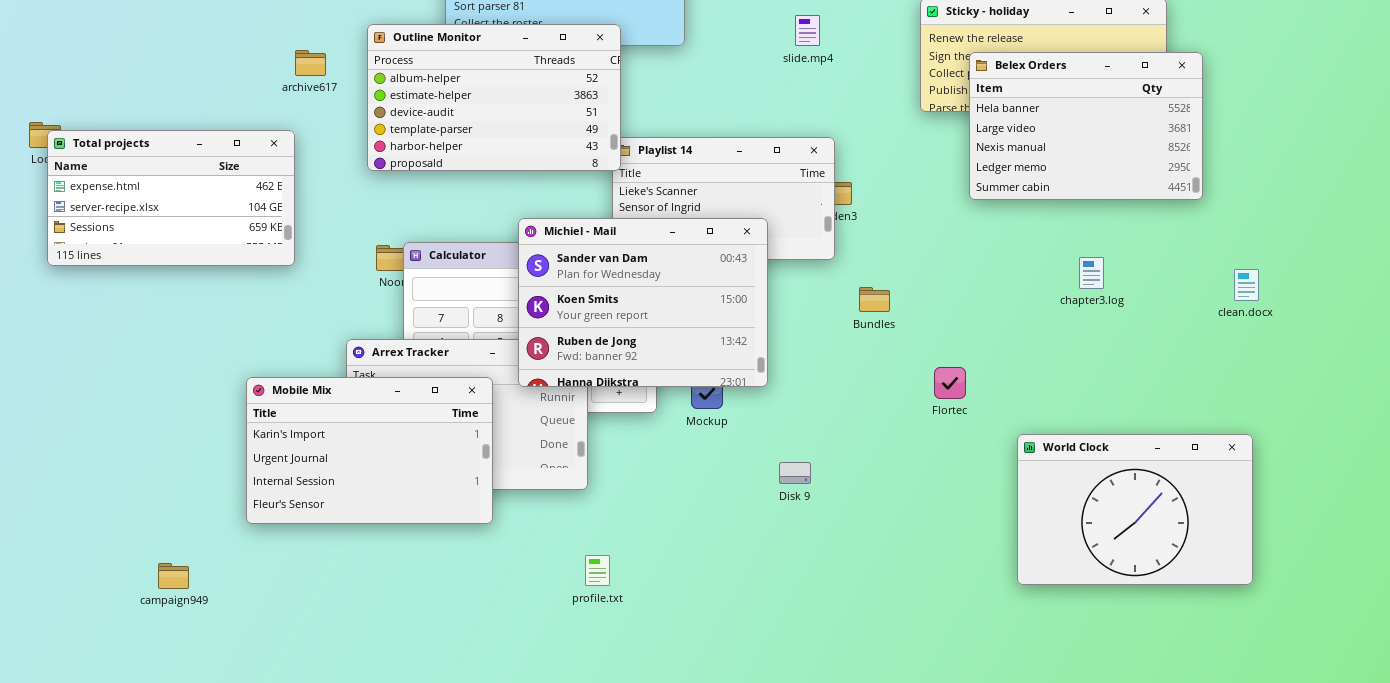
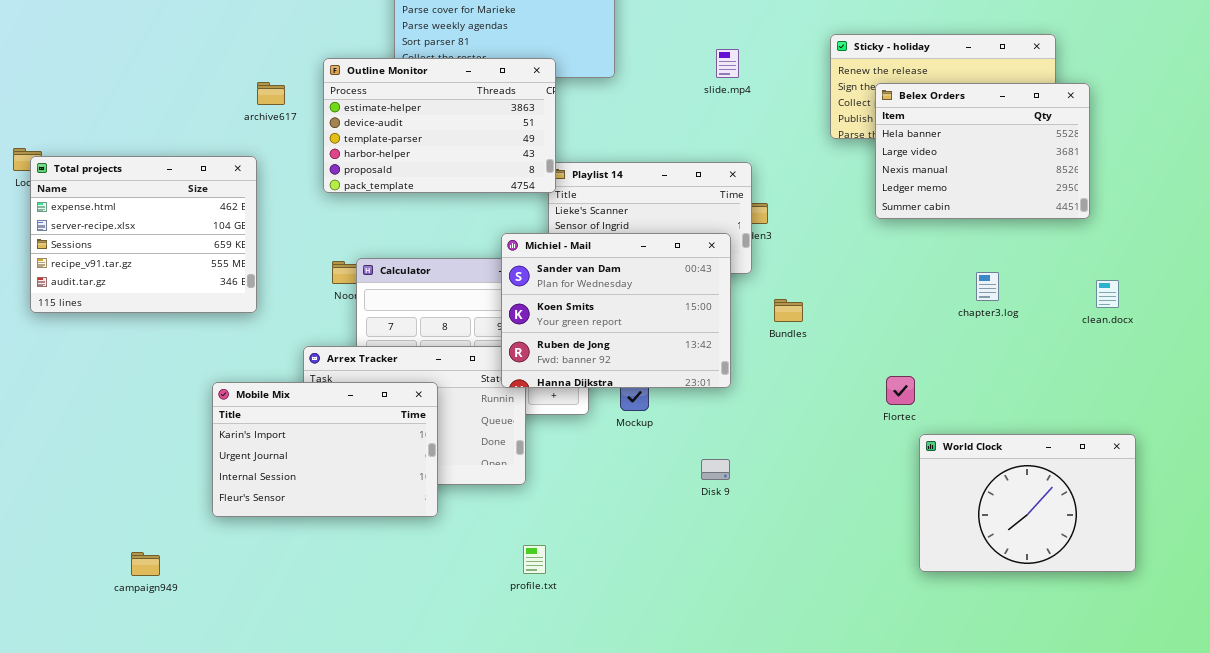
Outline Monitor: [367,24,621,171] -> [323,58,556,193], scrolled down 1 row
Total projects: [47,130,295,266] -> [30,156,257,313], resized
Michiel - Mail: [518,218,768,387] -> [501,233,731,388], moved
clean.docx: [1234,269,1259,301] -> [1096,280,1119,308], moved
Flortec: [934,367,966,399] -> [886,376,915,405], moved

